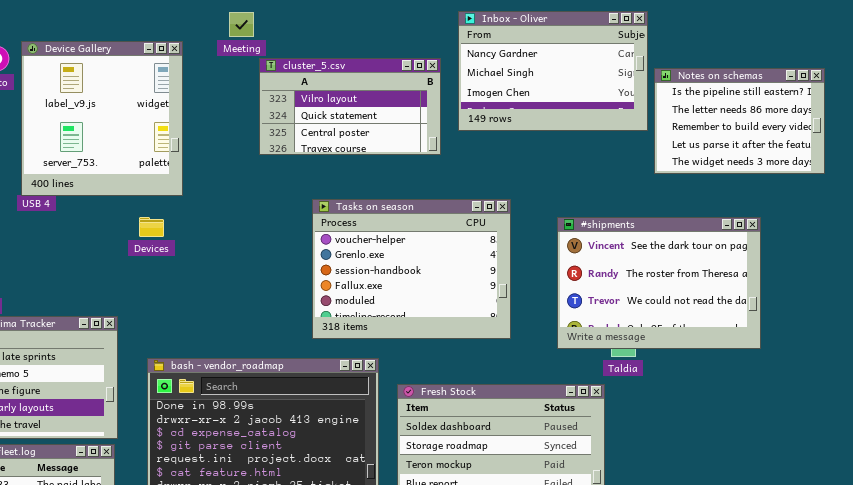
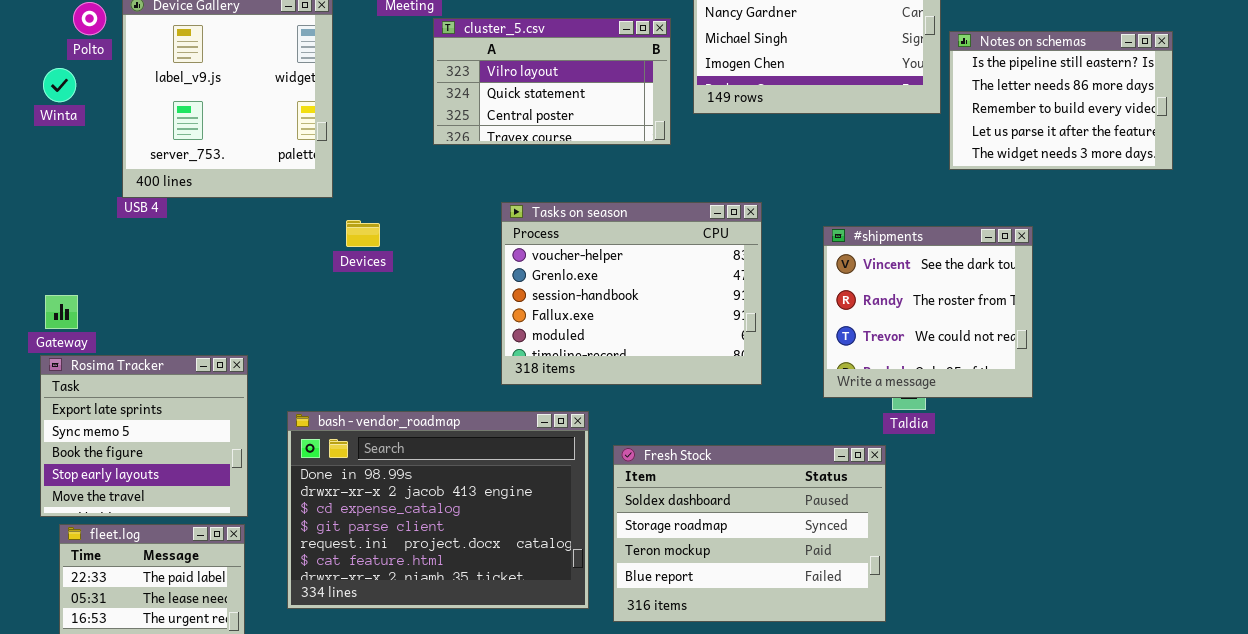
Devices: [139,217,164,237] -> [346,220,380,247], moved
#shipments: [557,217,761,349] -> [823,226,1033,398], resized

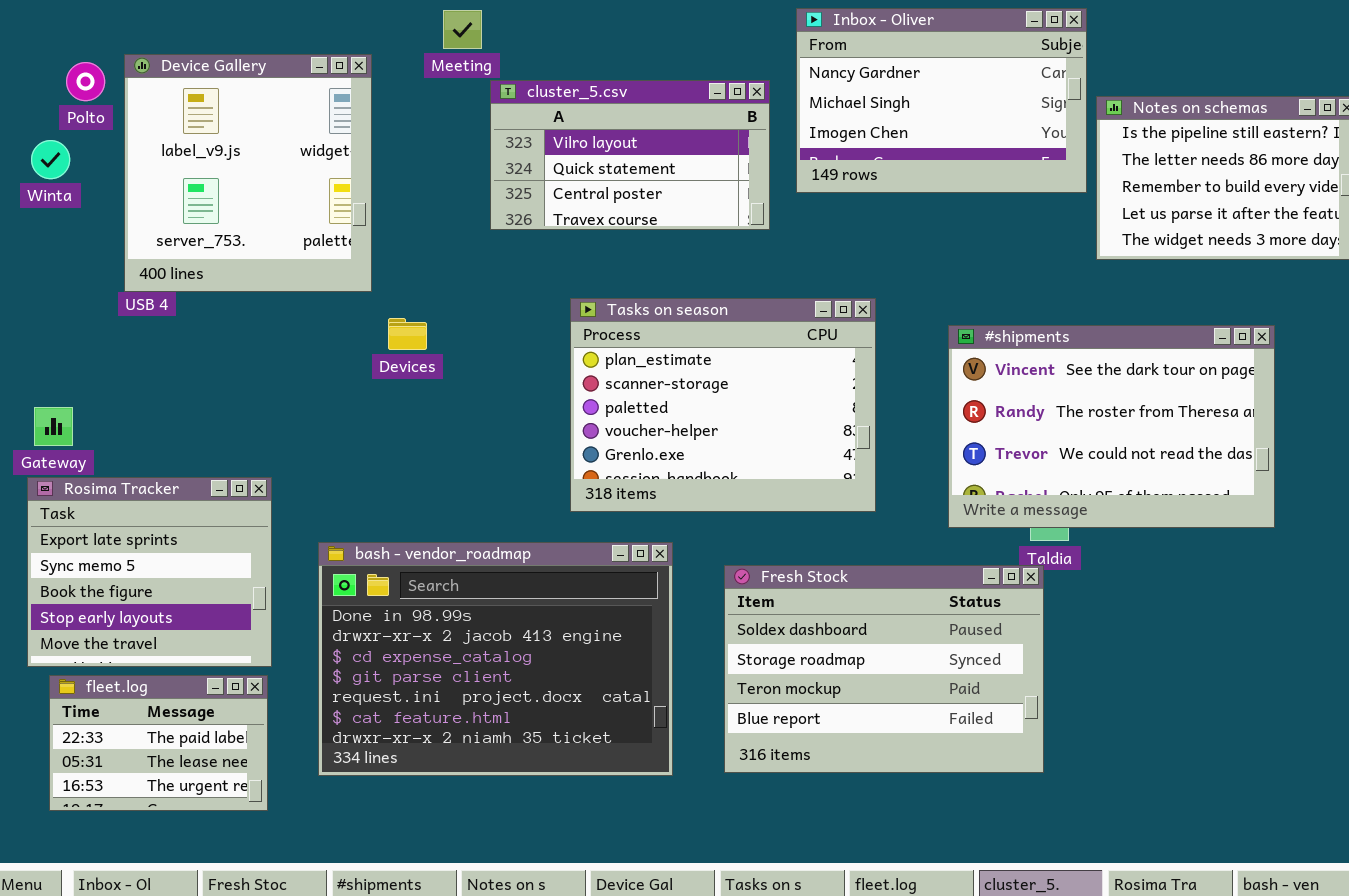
Tasks on season: [501,202,762,385] -> [570,298,876,512], scrolled up 3 rows
#shipments: [823,226,1033,398] -> [948,325,1275,528], resized
Fresh Stock: [613,445,886,622] -> [724,565,1044,773], moved

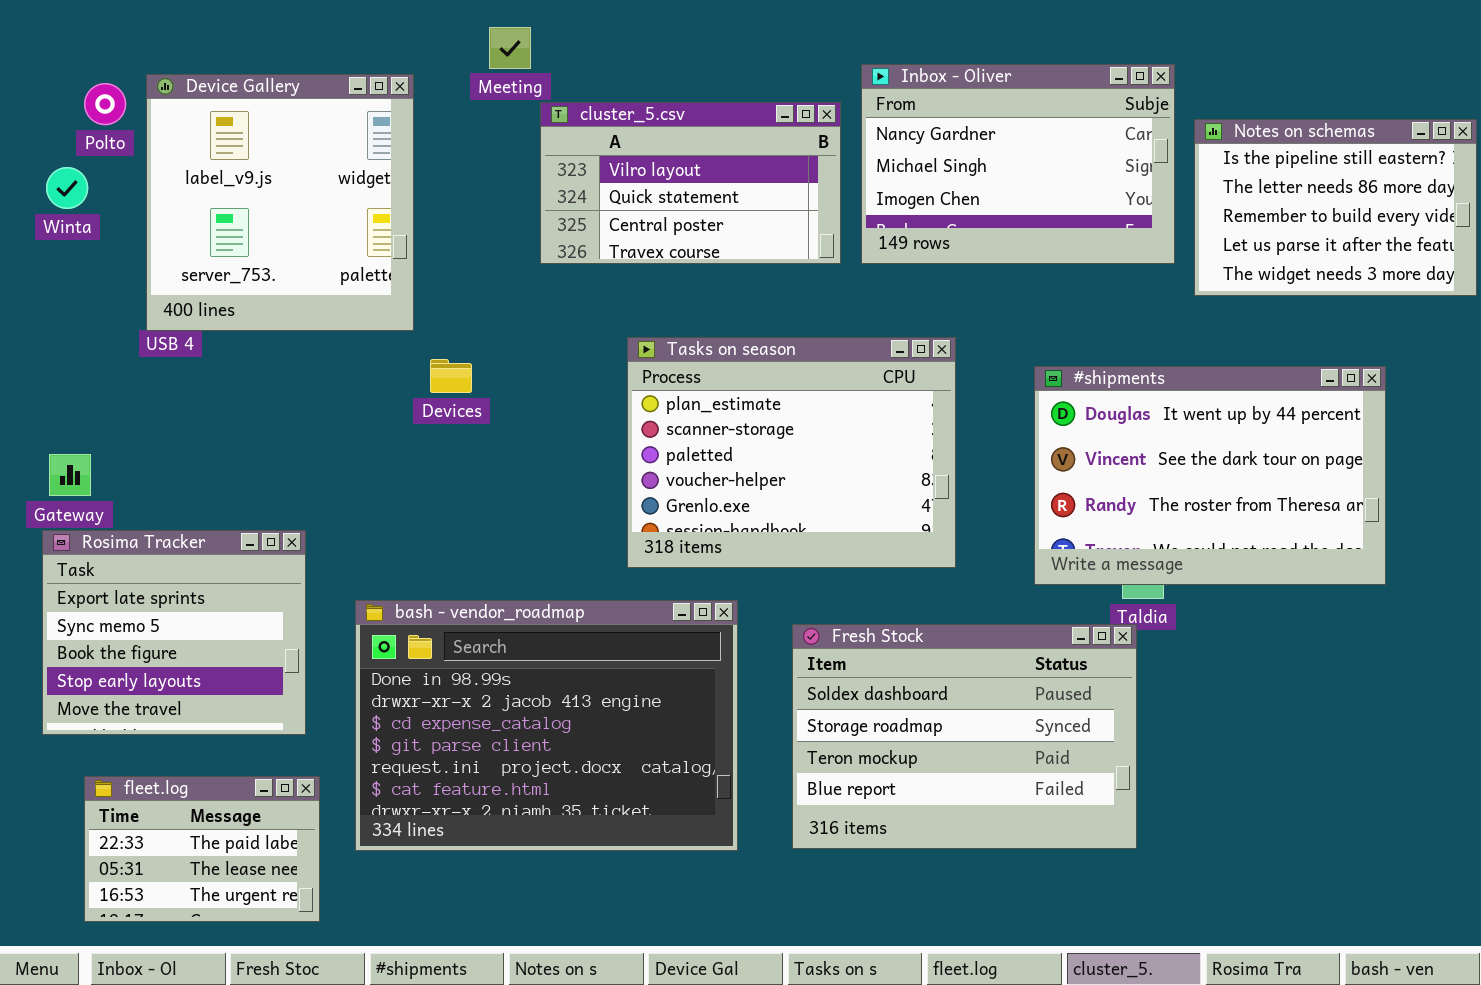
Inbox - Oliver: [796,8,1087,193] -> [861,64,1175,264], moved
#shipments: [948,325,1275,528] -> [1034,366,1386,585], scrolled up 1 row
fleet.log: [49,675,268,811] -> [84,776,320,922], moved

